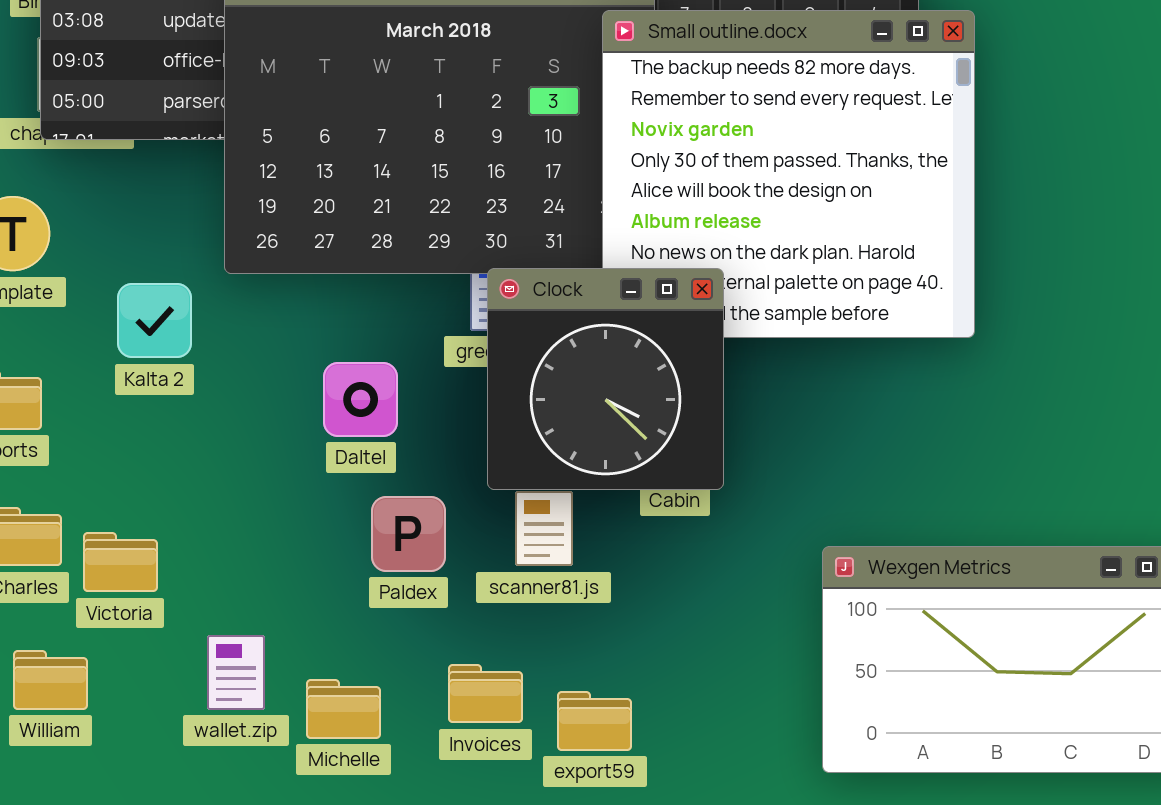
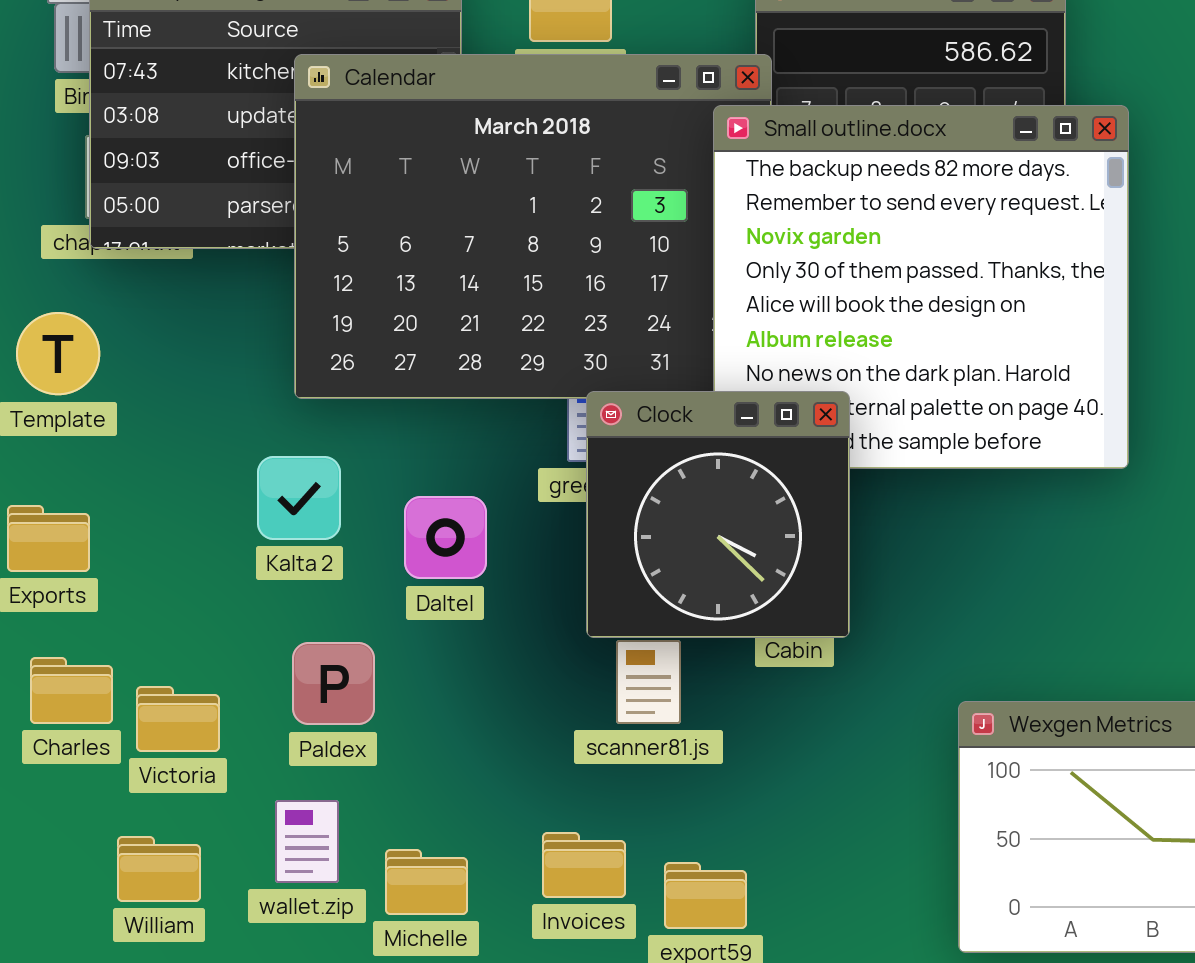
Kalta 2: [117,283,192,358] -> [257,456,341,540], moved
Paldex: [371,496,446,572] -> [292,642,375,725], moved
William: [13,650,88,710] -> [117,836,201,902], moved

